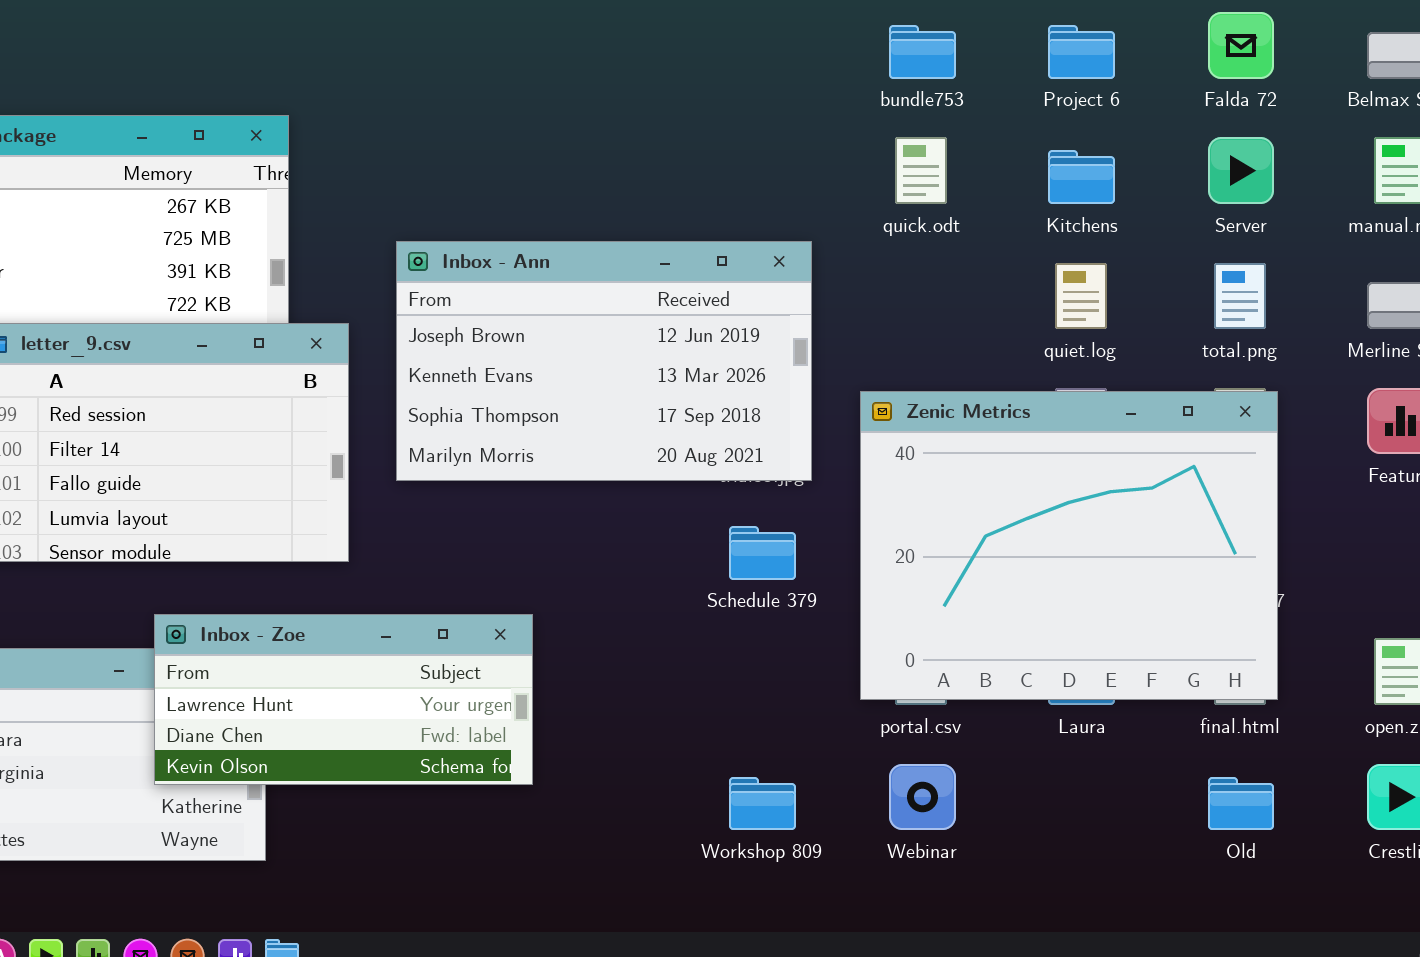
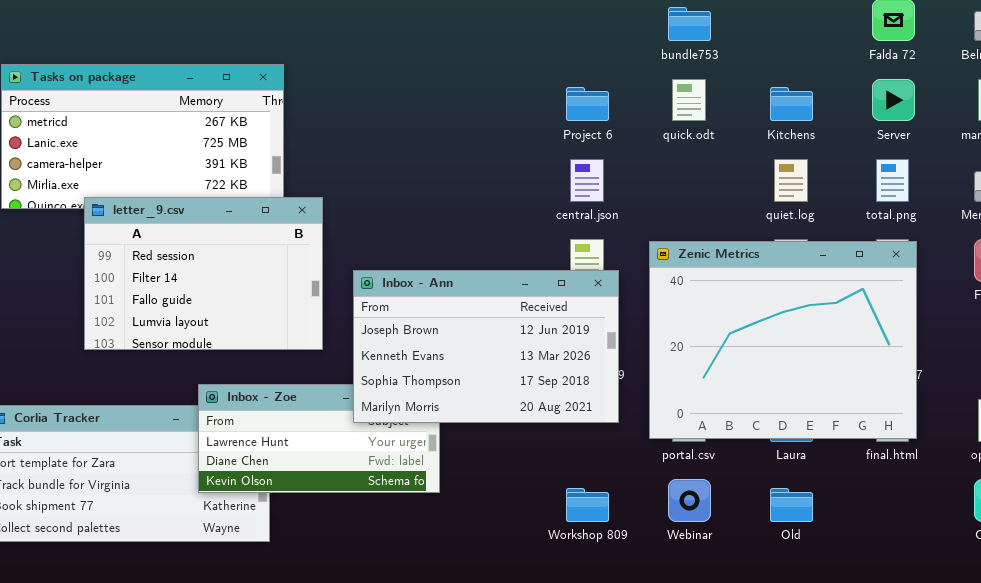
Project 6: [1048,25,1115,79] -> [566,87,609,121], moved
Inbox - Ann: [396,241,812,481] -> [353,270,619,423], moved
Old: [1208,777,1274,830] -> [770,488,813,522], moved

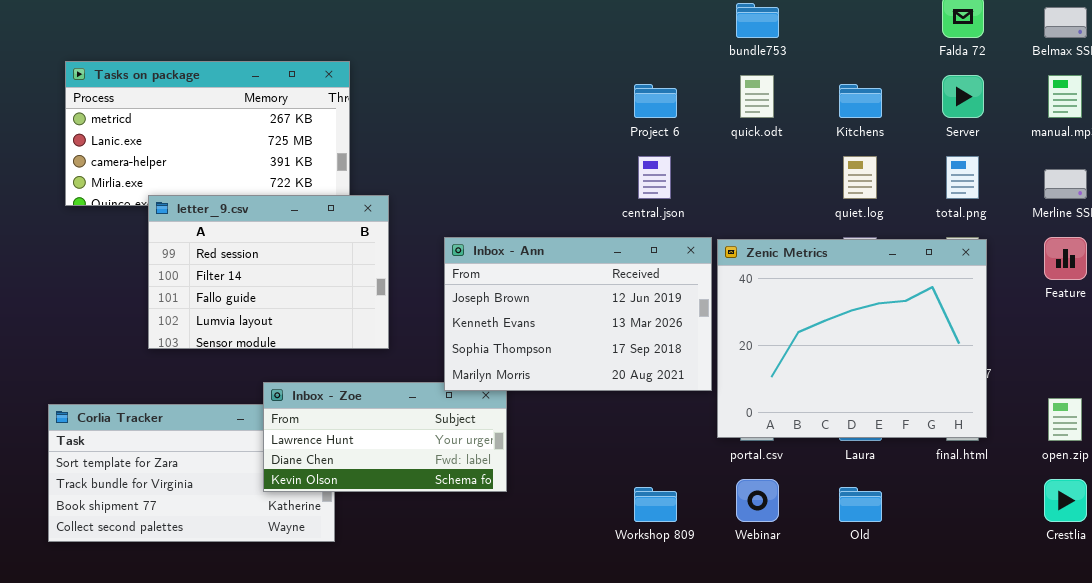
Inbox - Ann: [353,270,619,423] -> [444,237,712,391], moved

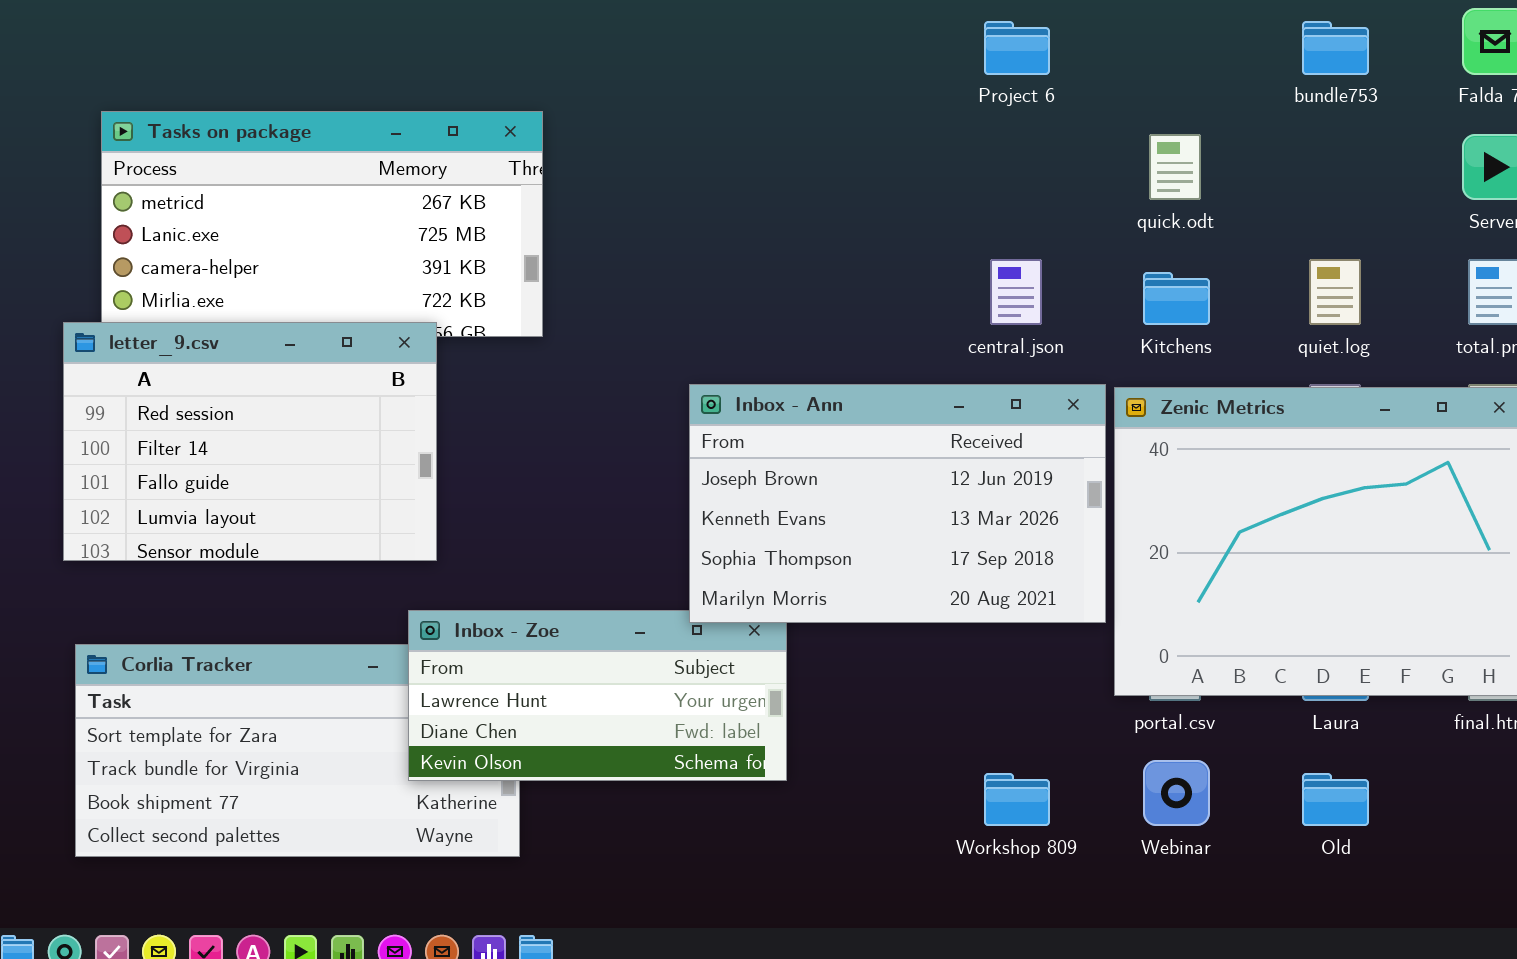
bundle753: [736,3,779,38] -> [1302,21,1369,75], moved
Project 6: [634,84,677,118] -> [984,21,1050,75], moved
Kitchens: [839,84,882,118] -> [1143,272,1210,325], moved
letter_9.csv: [148,195,389,349] -> [63,322,437,561], moved

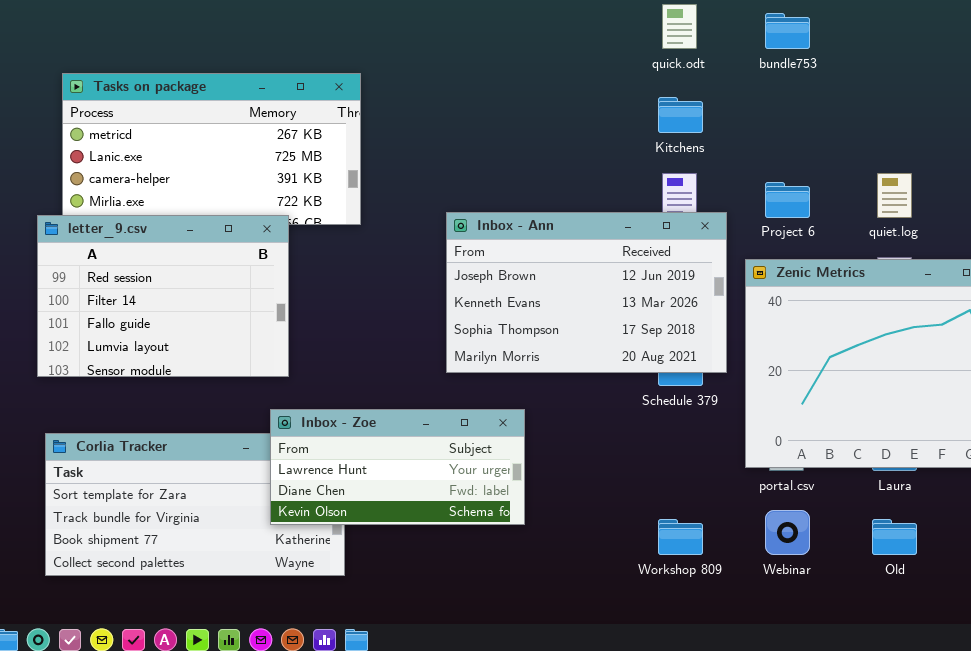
Project 6: [984,21,1050,75] -> [765,182,810,218], moved
bundle753: [1302,21,1369,75] -> [765,13,810,49], moved
quick.odt: [1149,134,1201,200] -> [662,4,697,49], moved
Kitchens: [1143,272,1210,325] -> [658,97,703,133], moved
Inbox - Ann: [689,384,1106,623] -> [446,212,727,373], moved

